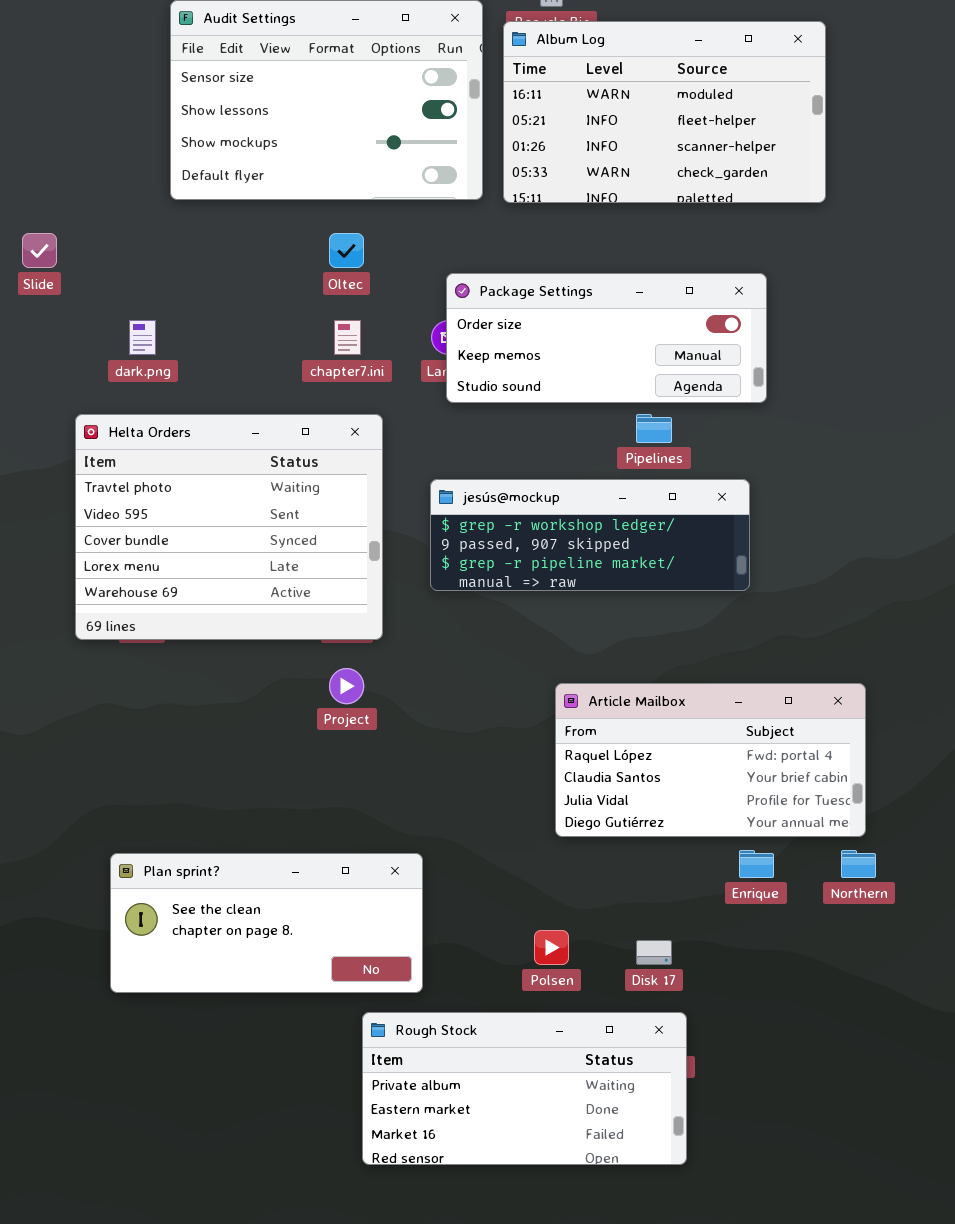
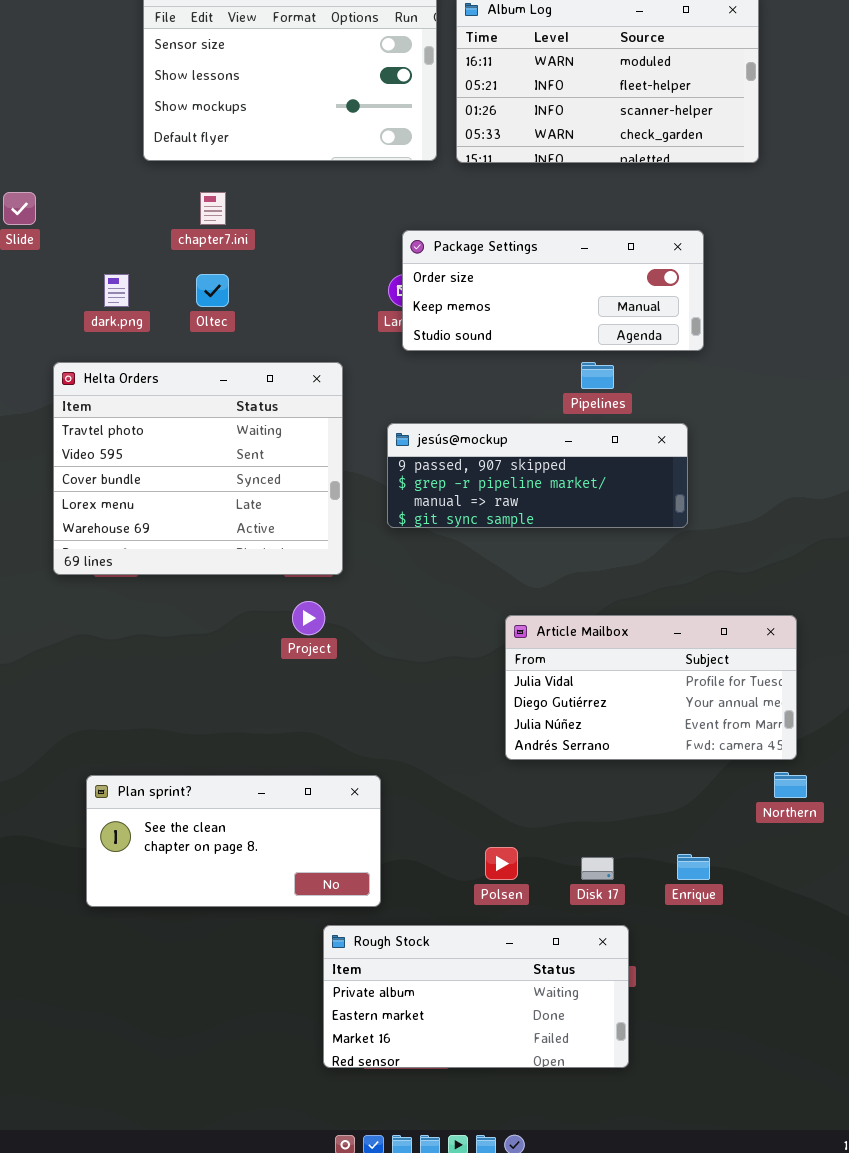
Oltec: [329,233,364,268] -> [196,274,229,307], moved
chapter7.ini: [334,320,361,355] -> [200,192,226,225], moved
jesús@mockup: [430,479,750,591] -> [387,423,688,528], scrolled down 1 row
Article Mailbox: [555,683,866,837] -> [505,615,797,760], scrolled down 2 rows
Enrique: [739,850,774,878] -> [677,854,710,880], moved

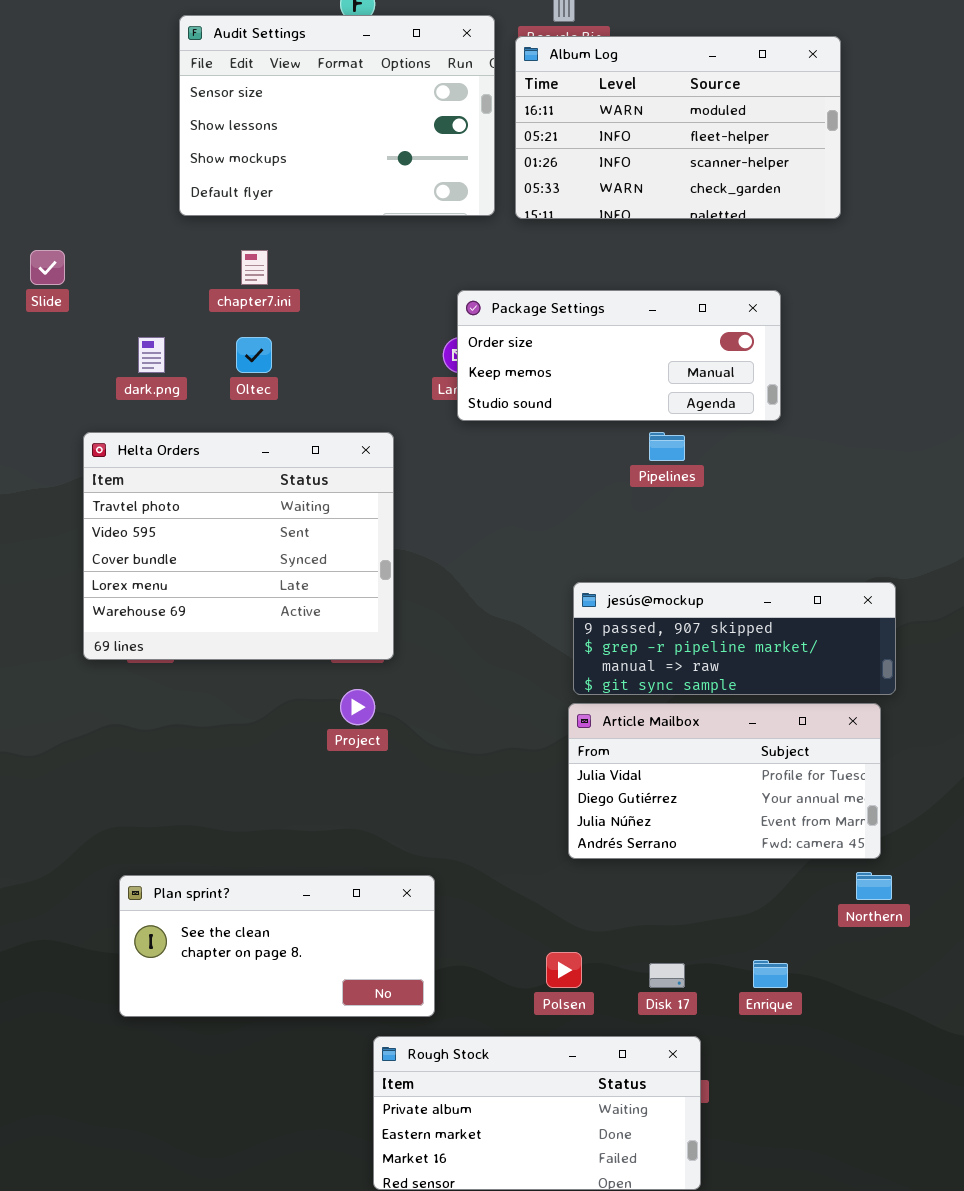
jesús@mockup: [387,423,688,528] -> [573,582,896,695], moved

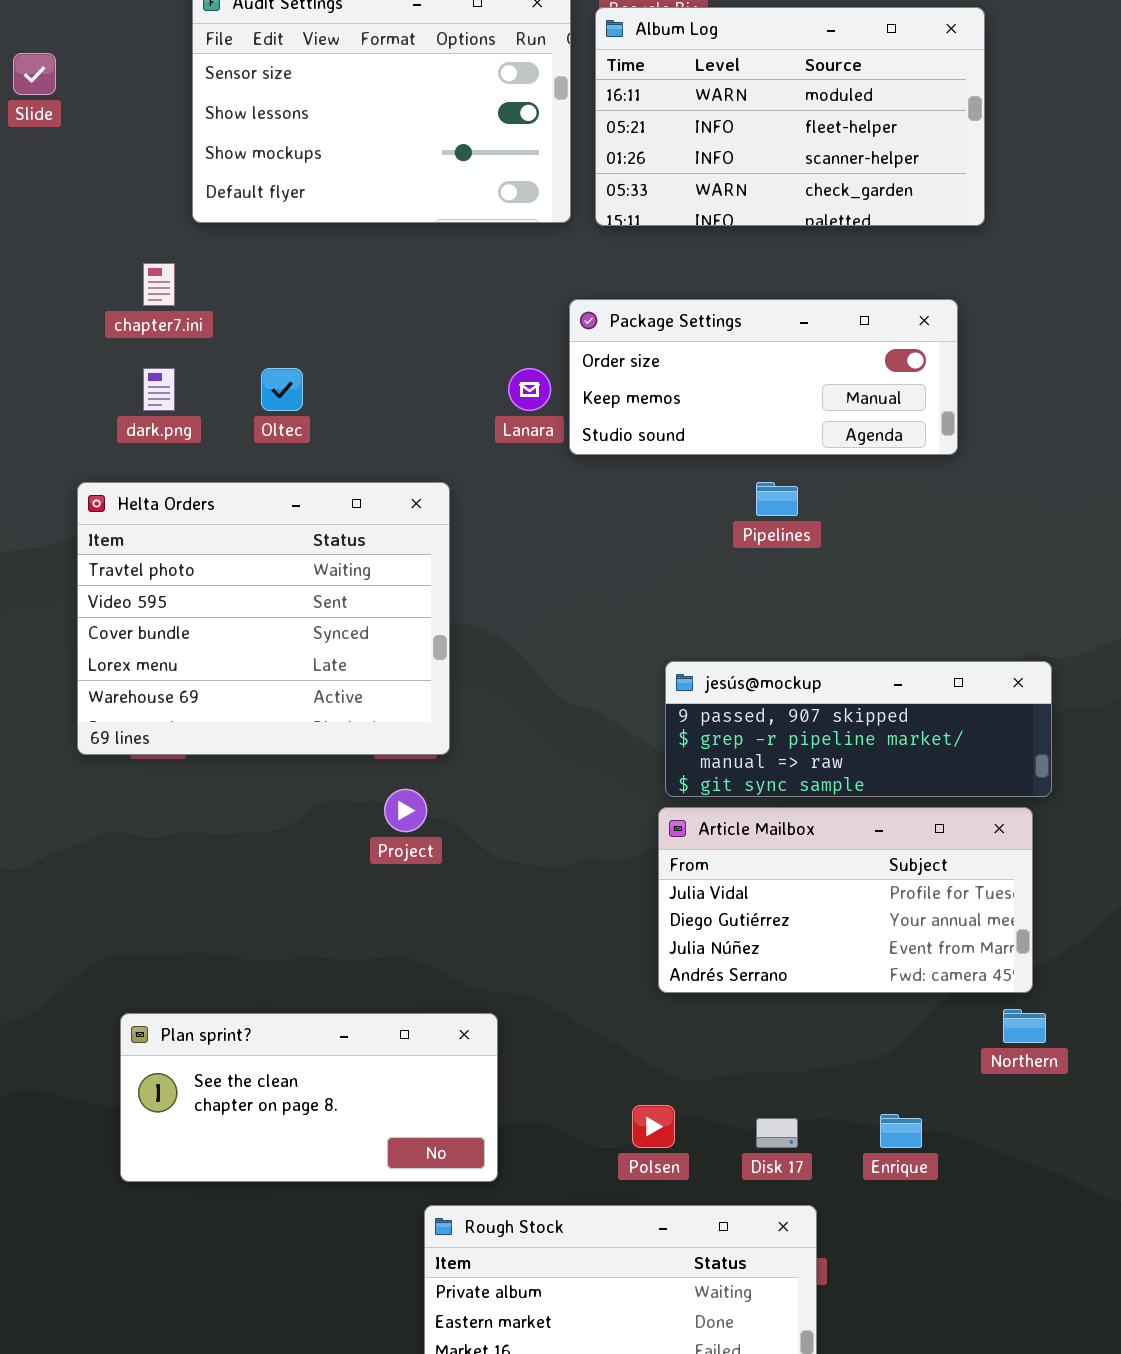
Slide: [30,250,65,285] -> [13,53,56,95], moved
chapter7.ini: [241,250,268,285] -> [143,263,175,306], moved
Package Settings: [457,290,781,421] -> [569,299,958,455], moved

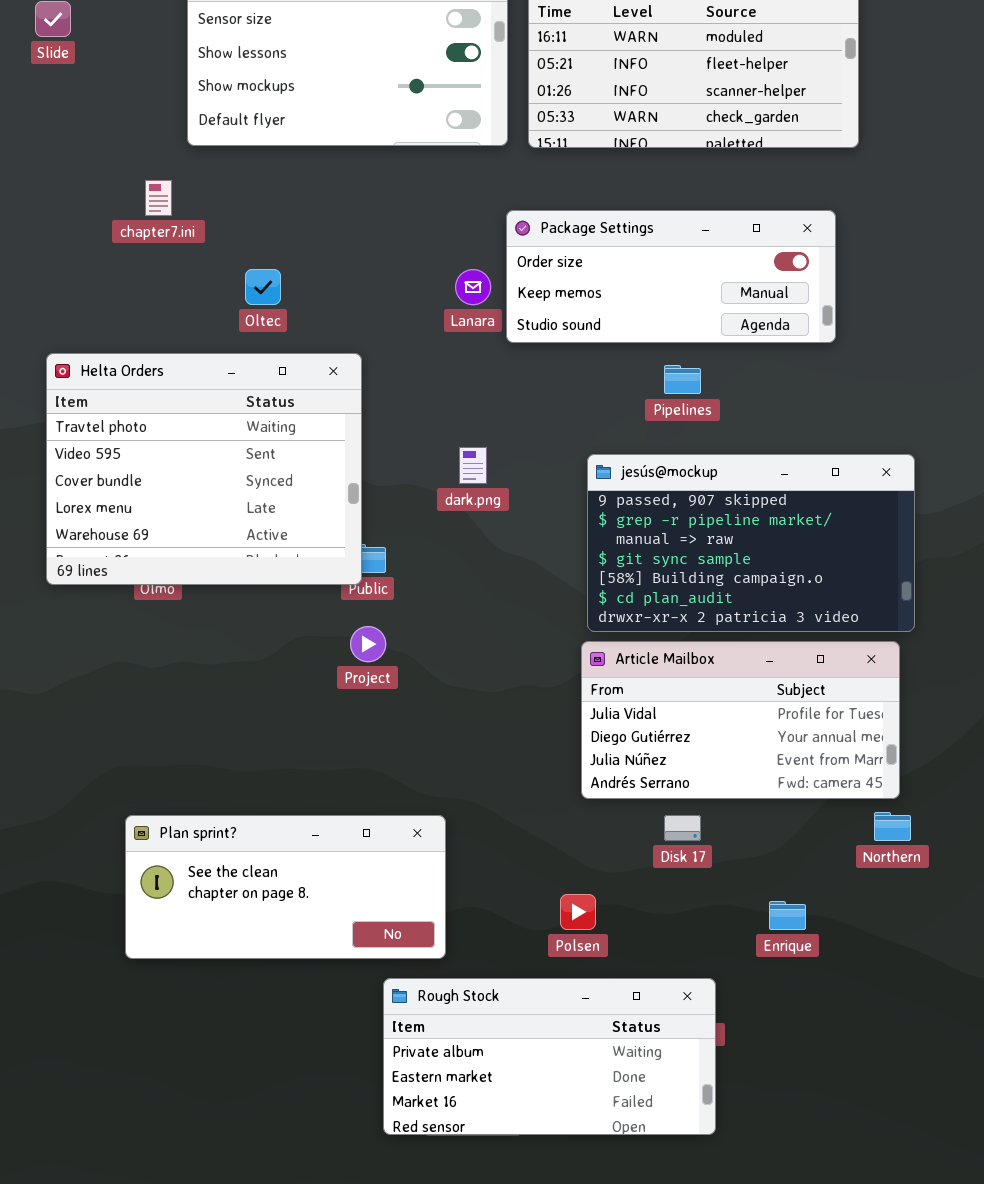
dark.png: [143,368,175,411] -> [459,447,487,484], moved
Helta Orders: [77,482,450,755] -> [46,353,362,585], moved
jesús@mockup: [665,661,1052,797] -> [587,454,915,632], resized
Disk 17: [756,1118,798,1148] -> [664,815,701,841], moved

